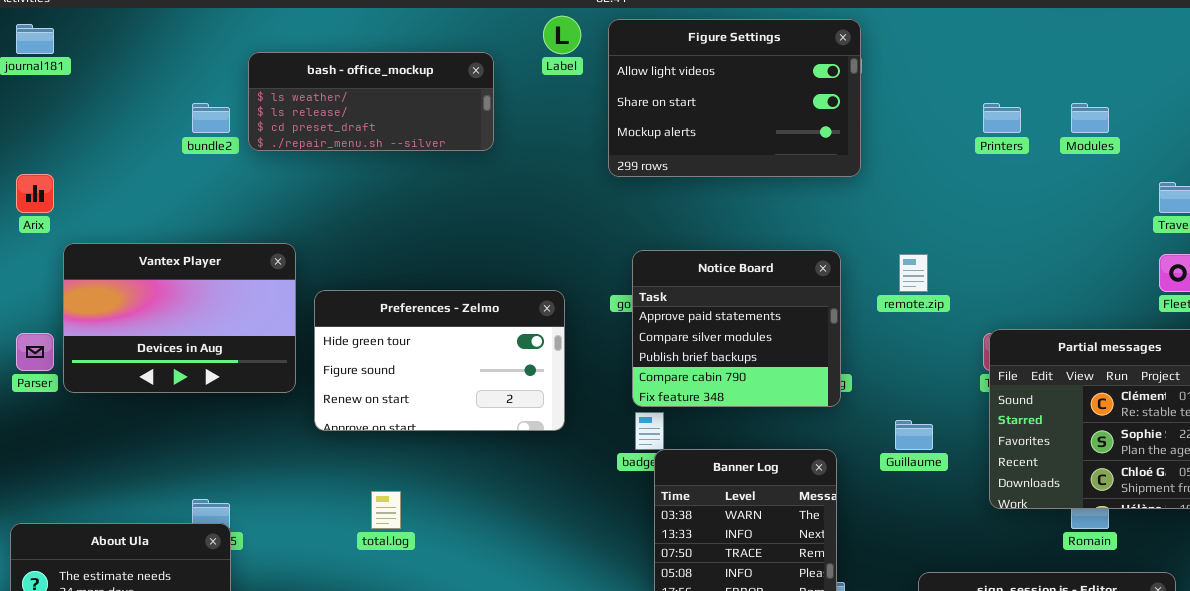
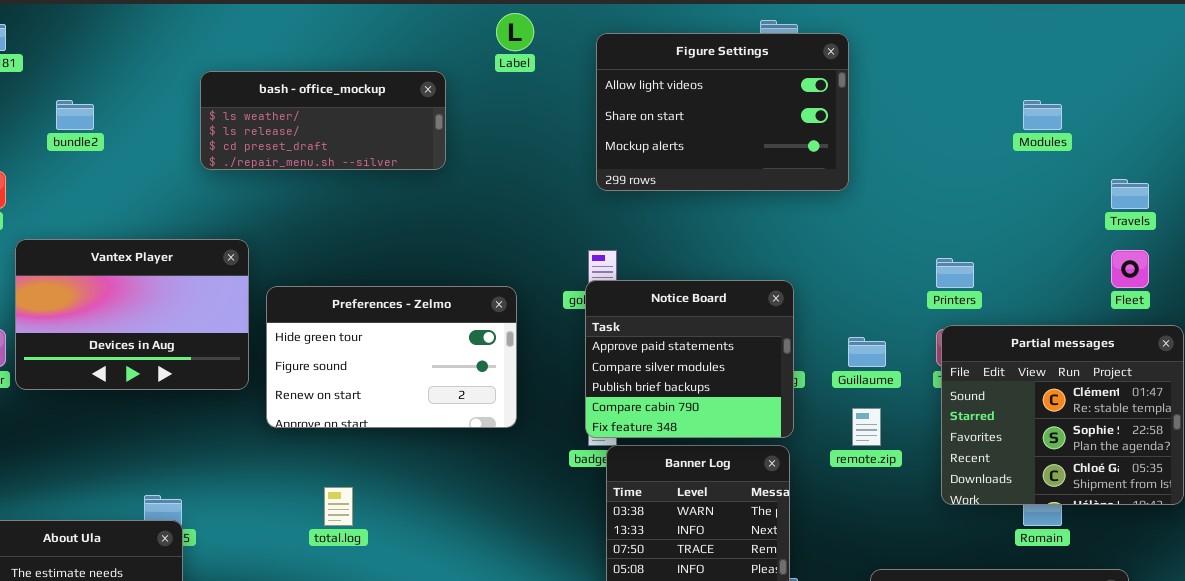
Figure Settings: [608,19,861,177] -> [596,33,849,191], moved
bash - office_mockup: [248,52,494,151] -> [200,71,446,170], moved
bundle2: [192,103,230,133] -> [56,100,94,130], moved
Printers: [983,103,1021,133] -> [936,258,974,288], moved
Notice Board: [632,250,841,407] -> [585,280,794,438], moved
remote.zip: [899,254,928,292] -> [852,408,881,446], moved
Guillaume: [895,420,933,450] -> [848,337,886,367], moved

